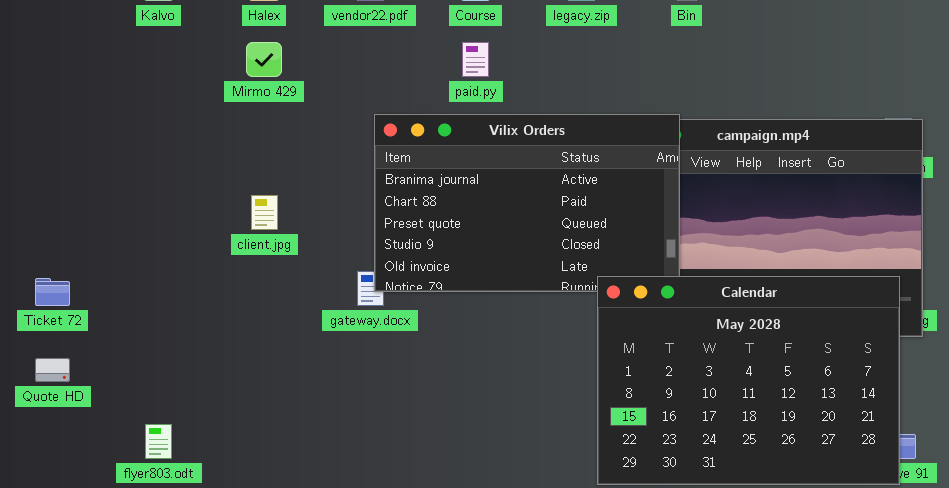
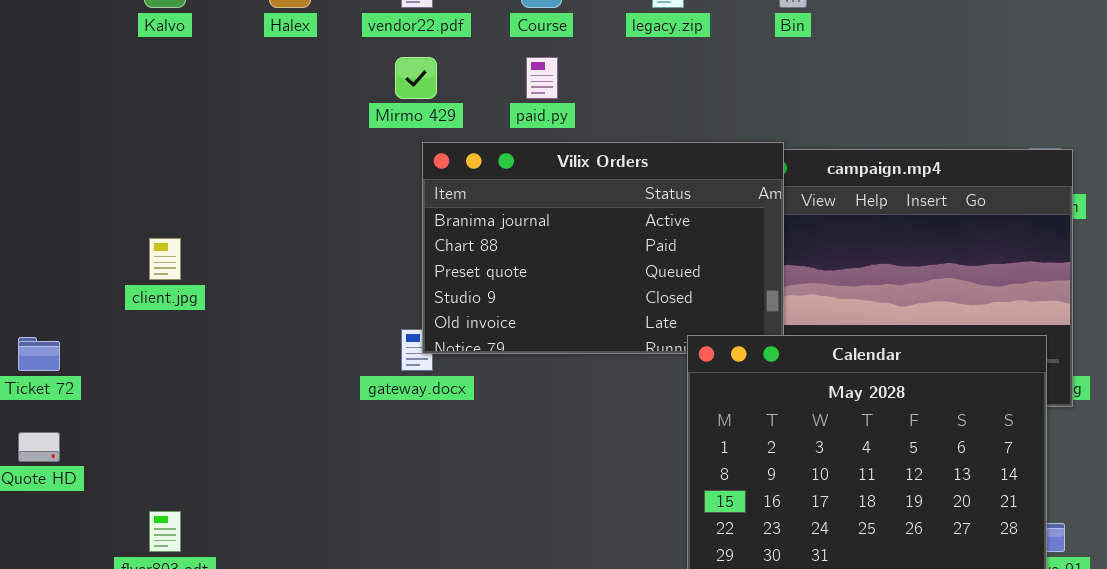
Mirmo 429: [246,42,282,77] -> [395,57,437,99], moved
client.jpg: [251,195,278,230] -> [149,238,181,280], moved

